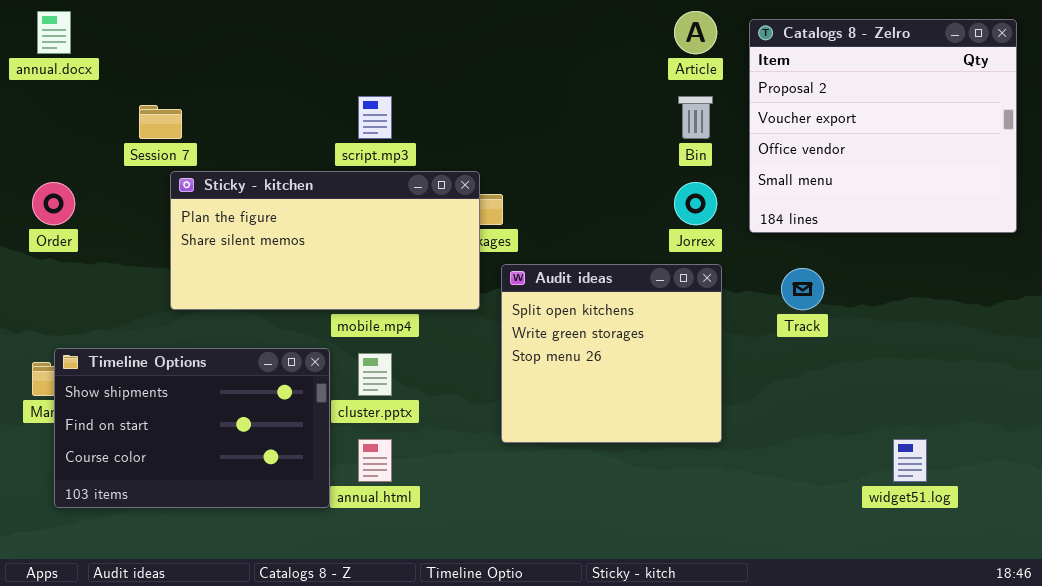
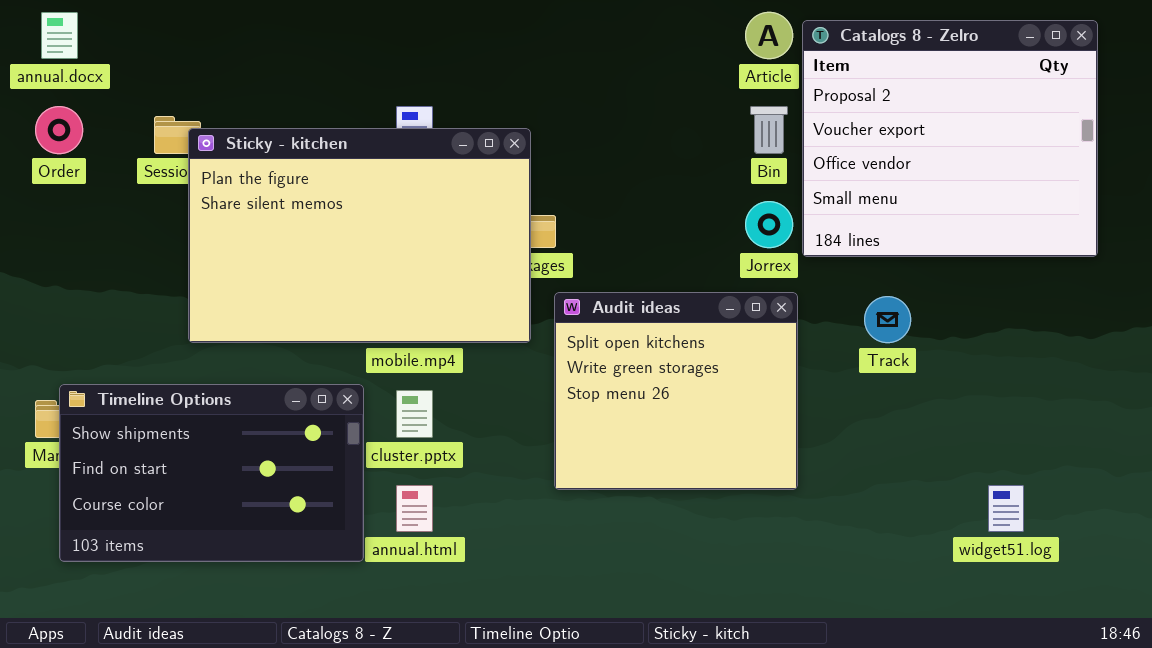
Catalogs 8 - Zelro: [749,19,1017,233] -> [802,20,1098,257], moved
Sticky - kitchen: [170,171,480,310] -> [188,128,531,343], resized
Order: [32,182,75,225] -> [35,106,83,154], moved

